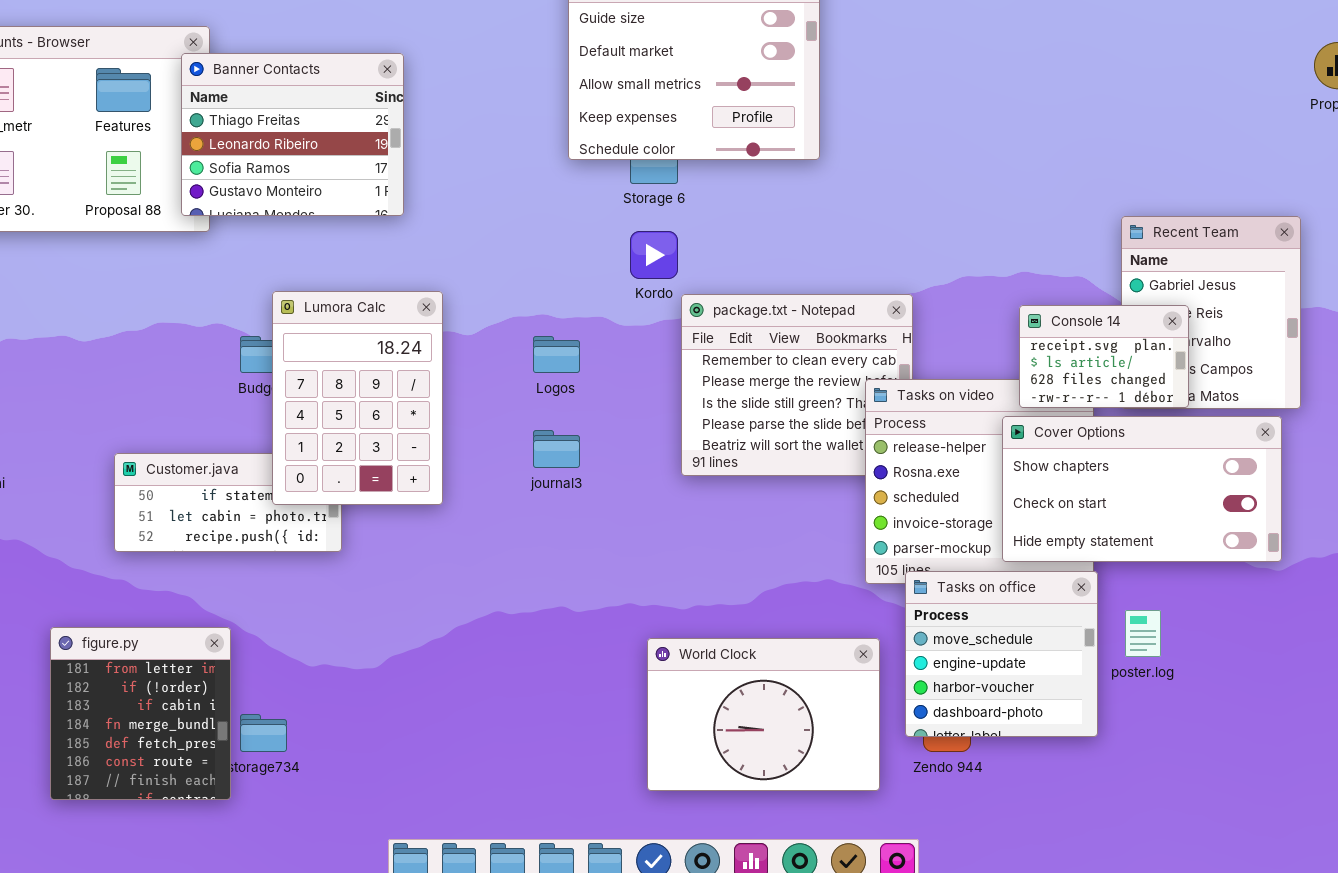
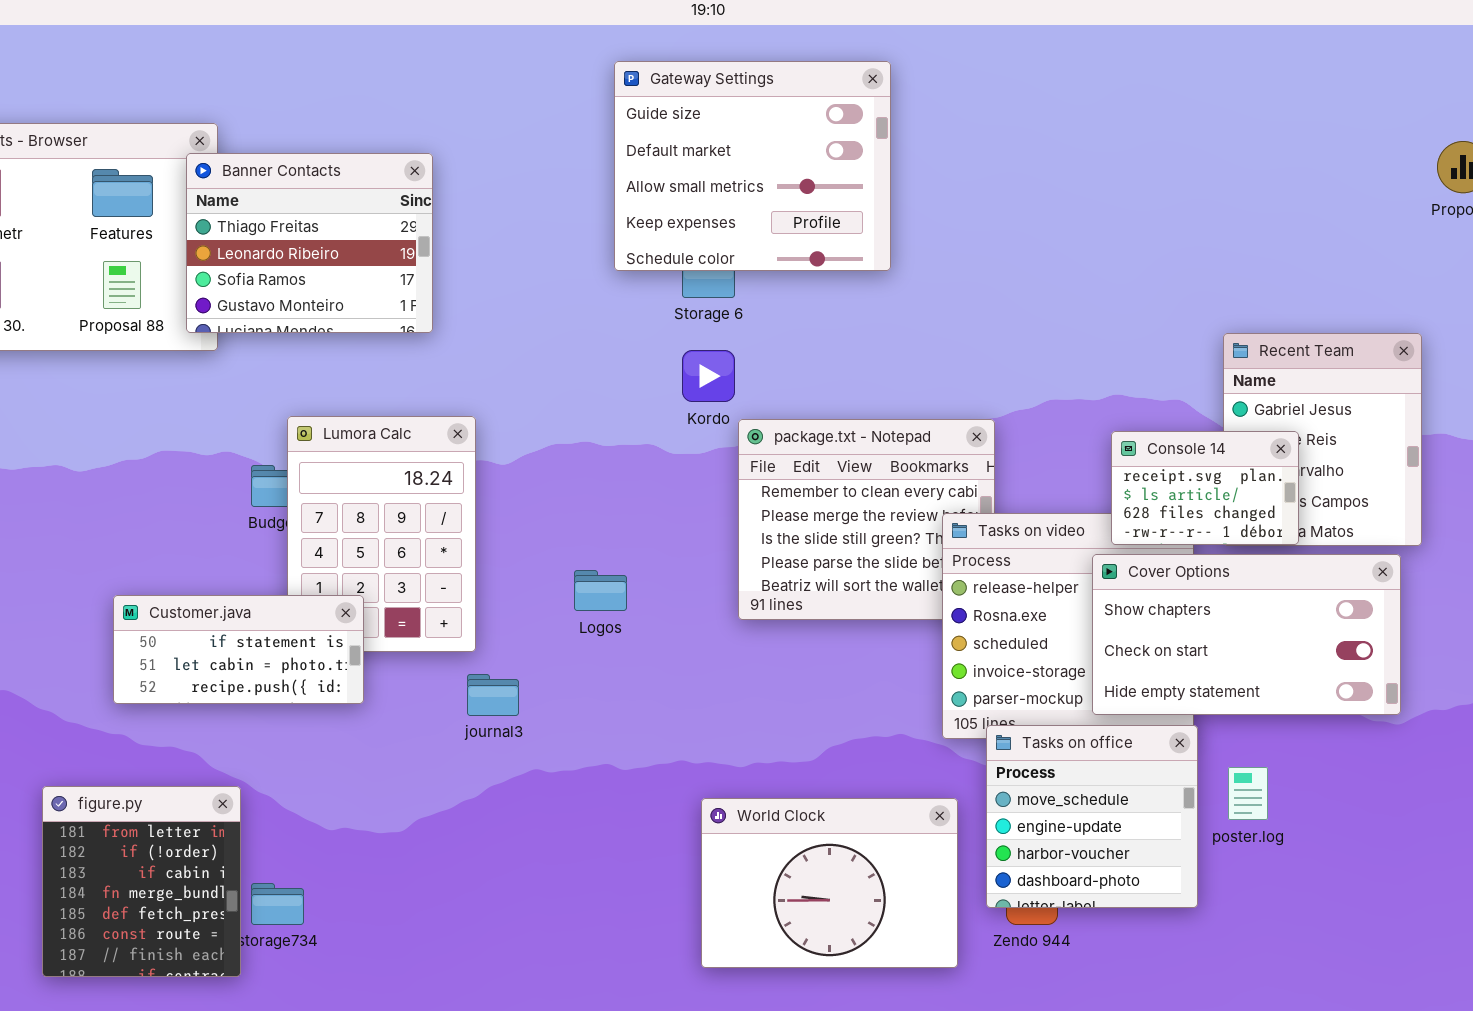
Logos: [533,336,580,373] -> [574,570,627,611], moved
journal3: [533,430,580,468] -> [467,674,519,716], moved
Customer.java: [114,453,342,552] -> [113,595,364,704], raised

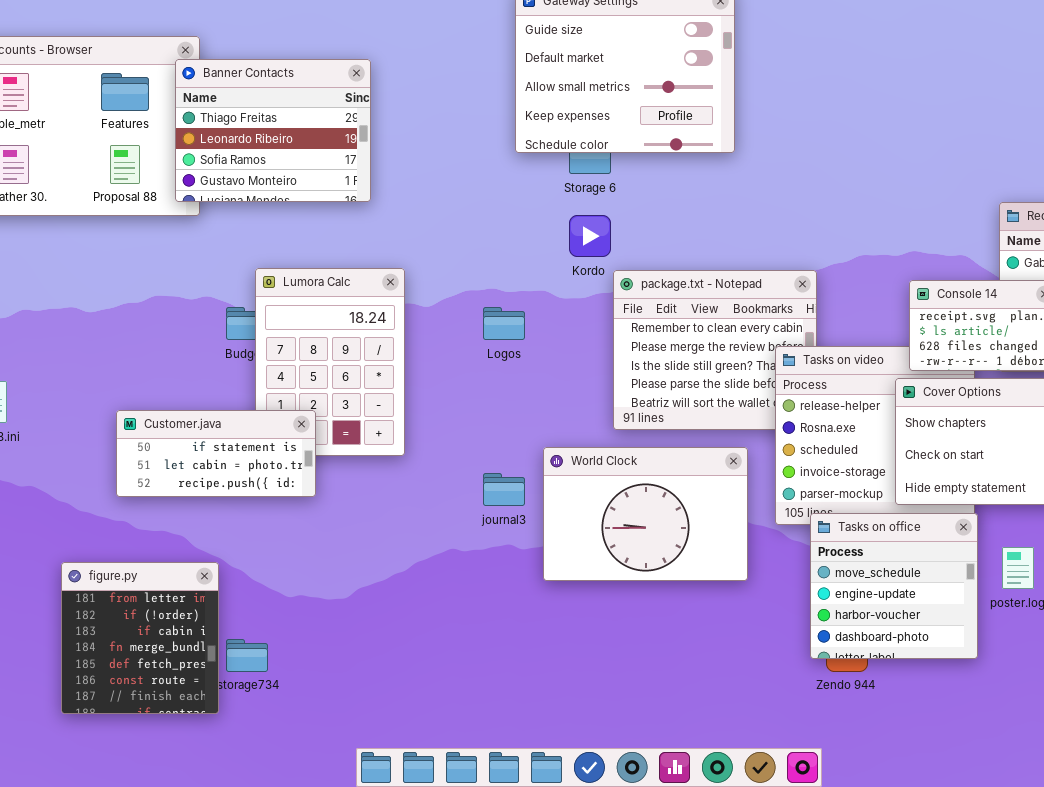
Logos: [574,570,627,611] -> [483,307,525,340], moved
journal3: [467,674,519,716] -> [483,473,525,506], moved
World Clock: [701,798,958,968] -> [543,447,748,581], moved

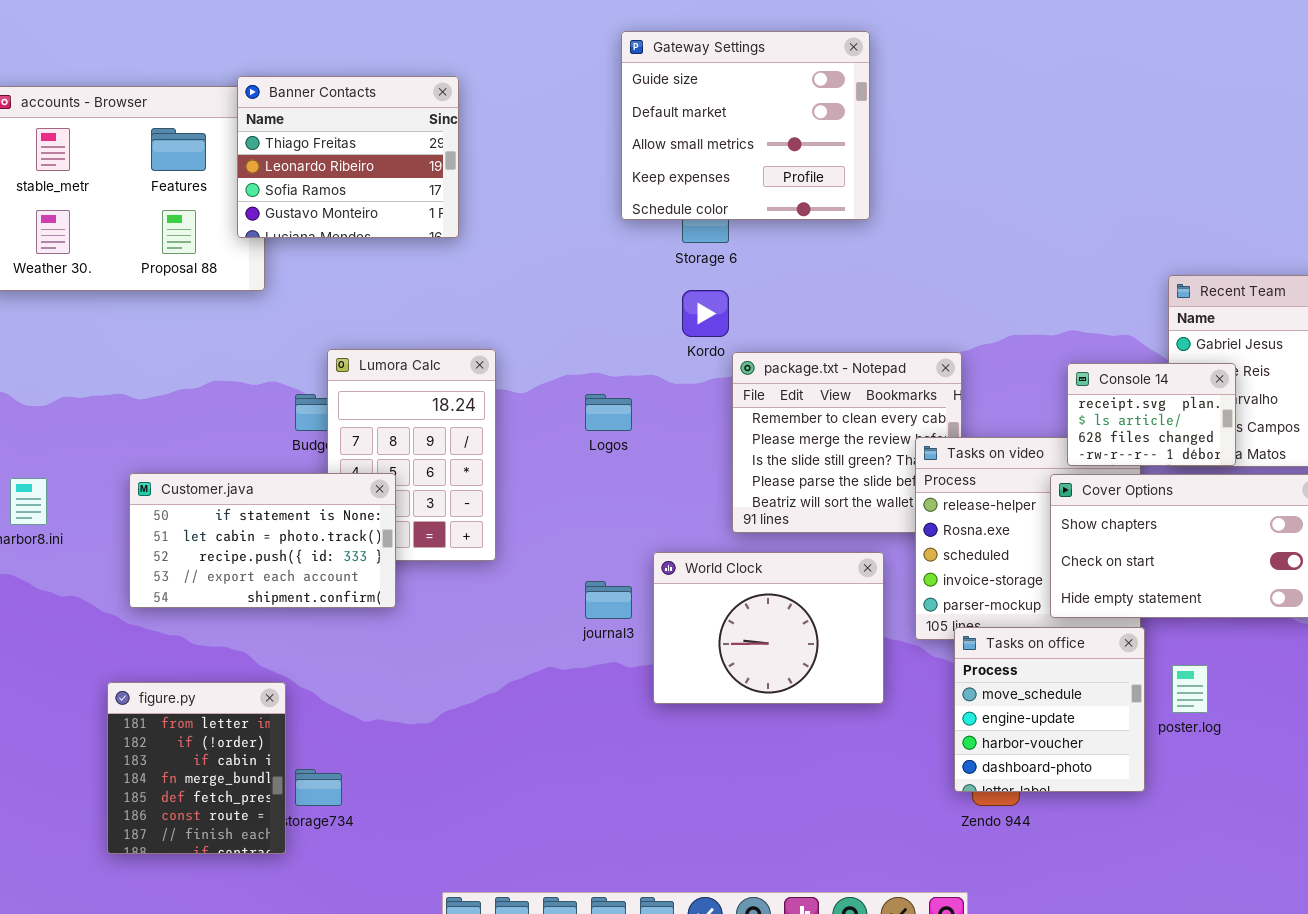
Banner Contacts: [175,59,371,202] -> [237,76,459,238], moved
Customer.java: [116,410,316,497] -> [129,473,396,608], resized

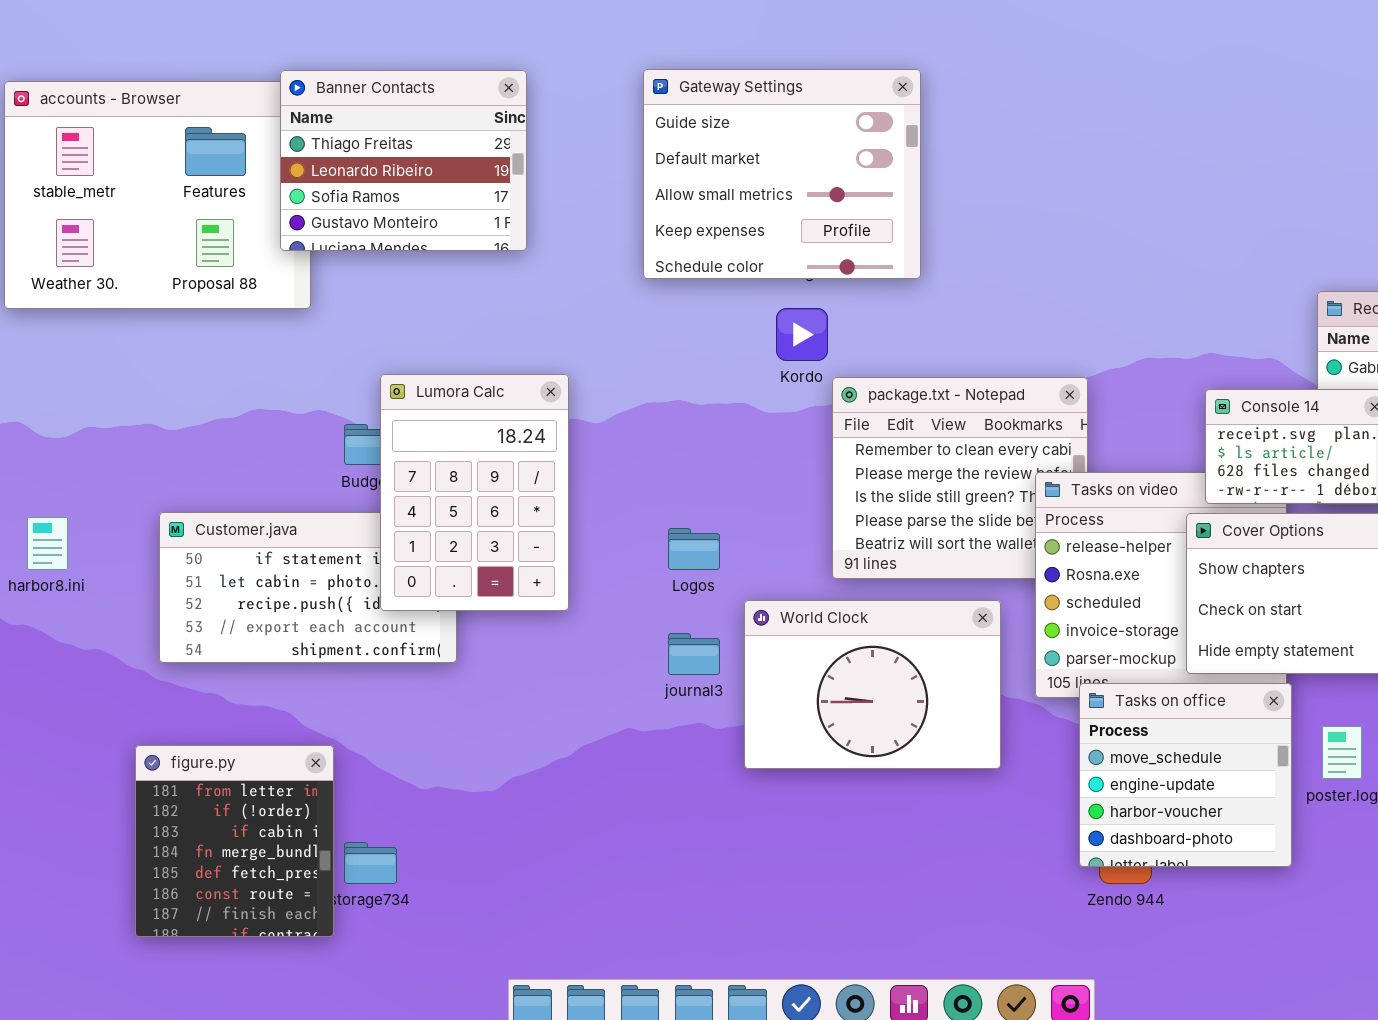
Gateway Settings: [621,31,870,220] -> [643,69,921,279], moved
Lumora Calc: [327,349,496,561] -> [380,374,569,611], raised
Logos: [585,394,632,431] -> [668,528,720,570], moved

